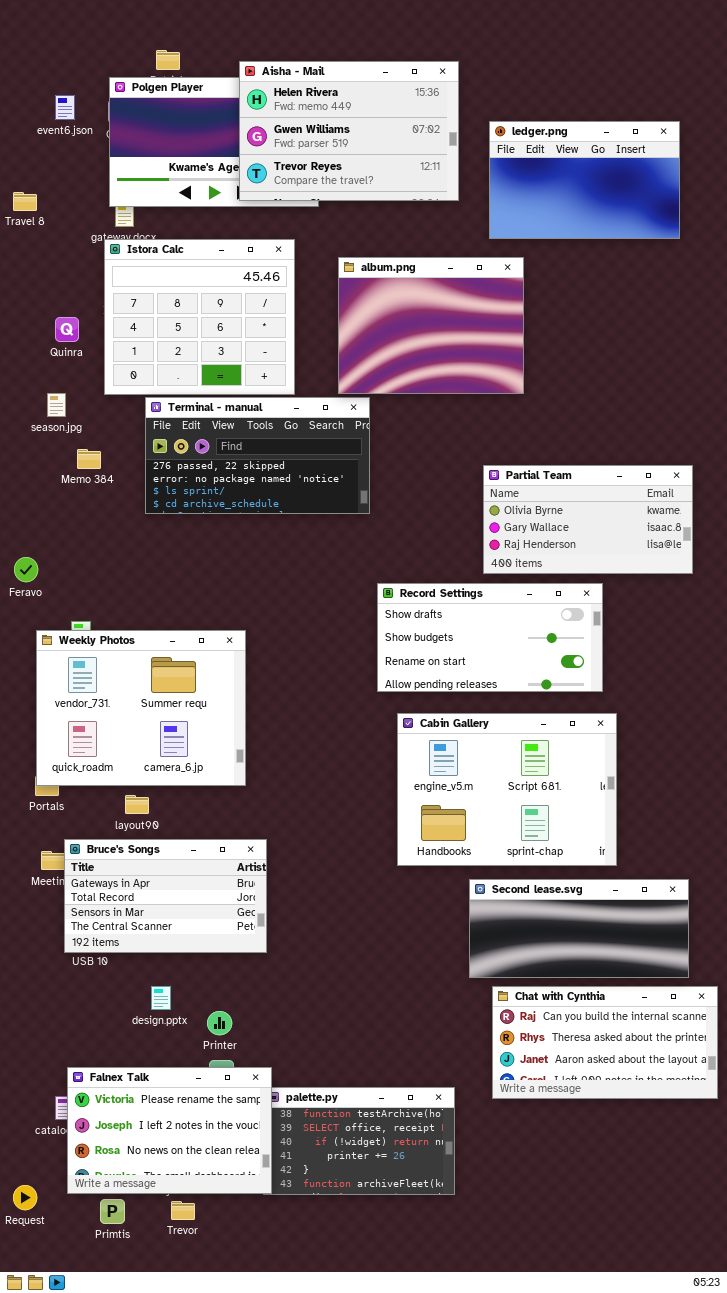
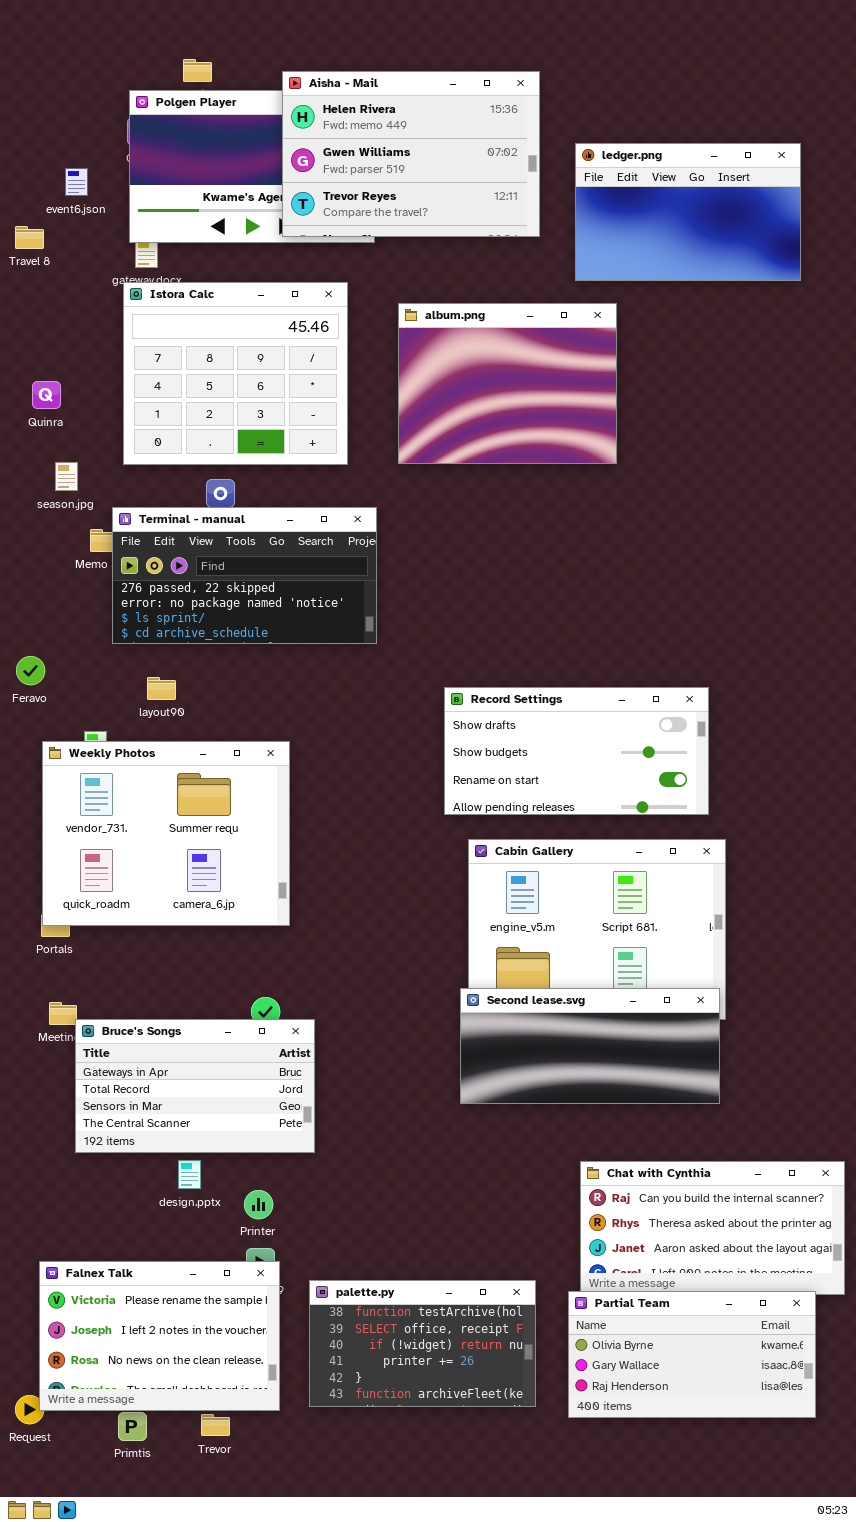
event6.json: [55,95,75,120] -> [65,168,88,196], moved
Quinra: [55,317,79,342] -> [32,381,61,409], moved
Terminal - manual: [145,397,370,514] -> [112,507,377,644], moved
Partial Team: [483,465,693,574] -> [568,1291,816,1418], moved
layout90: [125,795,149,814] -> [147,677,176,700], moved
Bruce's Songs: [64,839,267,953] -> [75,1019,315,1153], moved
Second lease.svg: [469,879,689,978] -> [460,988,720,1104], moved
Falnex Talk: [67,1067,272,1194] -> [39,1261,280,1411], moved

